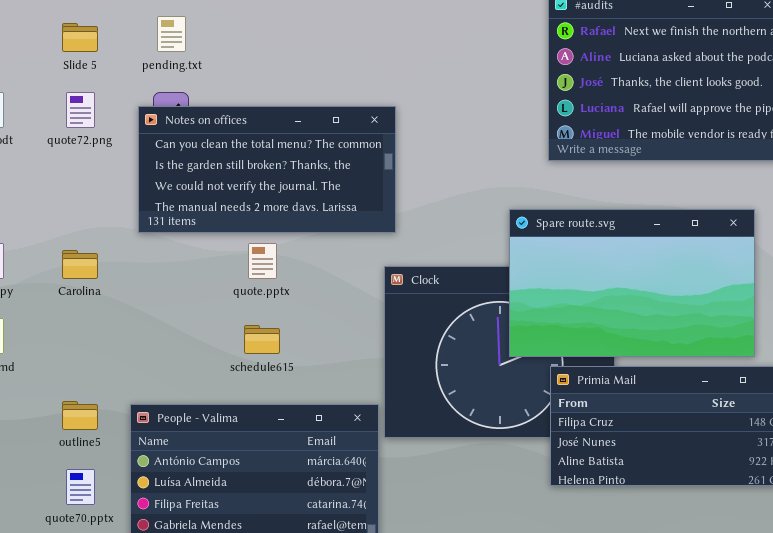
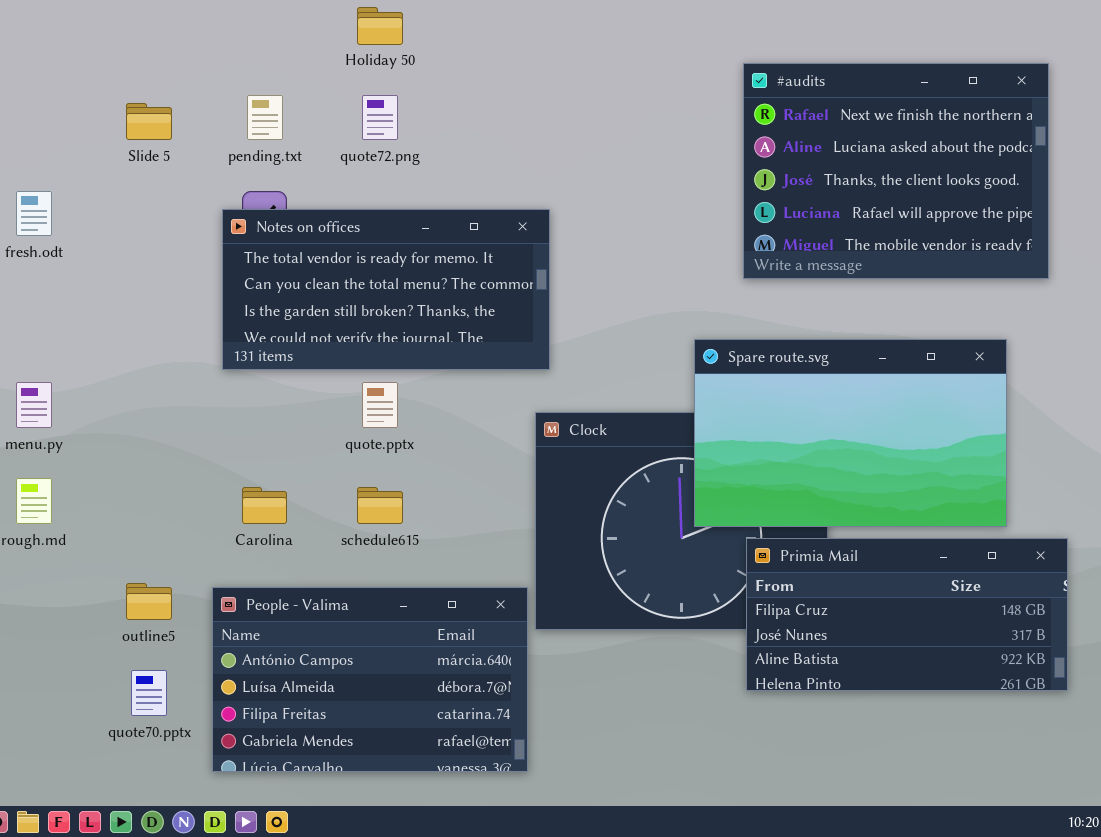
quote72.png: [66,92,95,128] -> [362,95,398,140], moved
Notes on offices: [138,106,396,233] -> [222,209,550,370], scrolled up 1 row
Carolina: [62,250,98,279] -> [242,487,287,524], moved

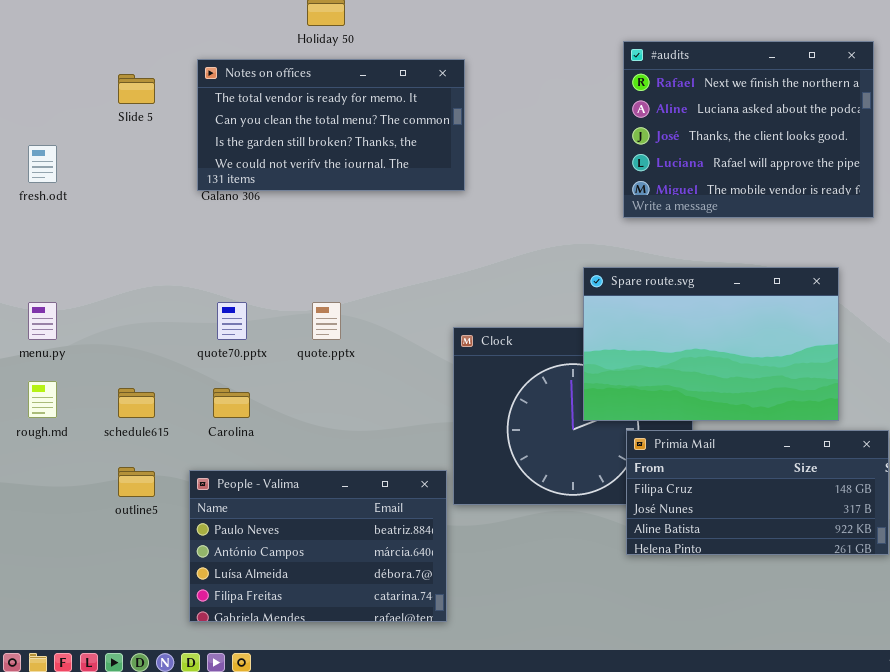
Notes on offices: [222,209,550,370] -> [197,59,465,191], moved
schedule615: [357,487,403,524] -> [118,388,155,418], moved
People - Valima: [212,587,528,772] -> [189,470,447,622], scrolled up 1 row
quote70.pptx: [131,670,167,716] -> [217,302,247,340], moved

